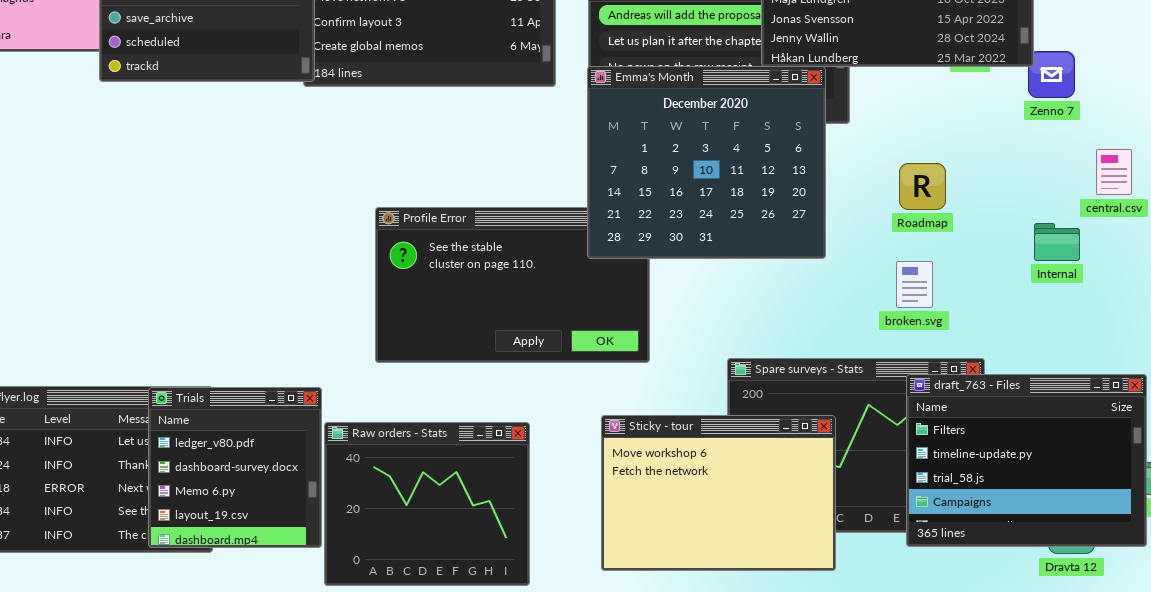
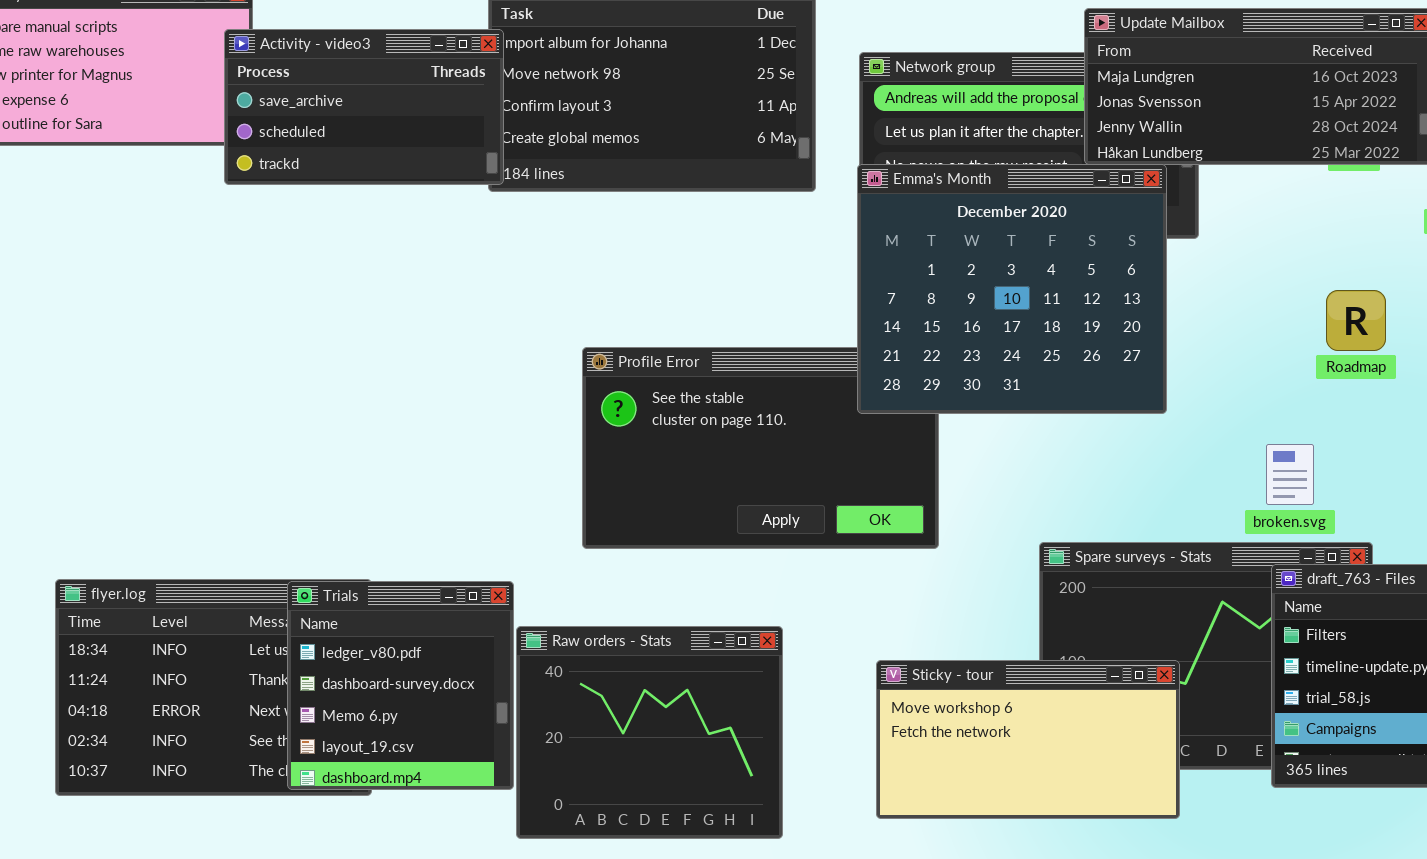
Roadmap: [899,163,946,210] -> [1326,290,1386,351], moved
broken.svg: [896,261,933,308] -> [1266,444,1314,505], moved
Sticky - tour: [601,415,836,571] -> [876,660,1180,819], resized

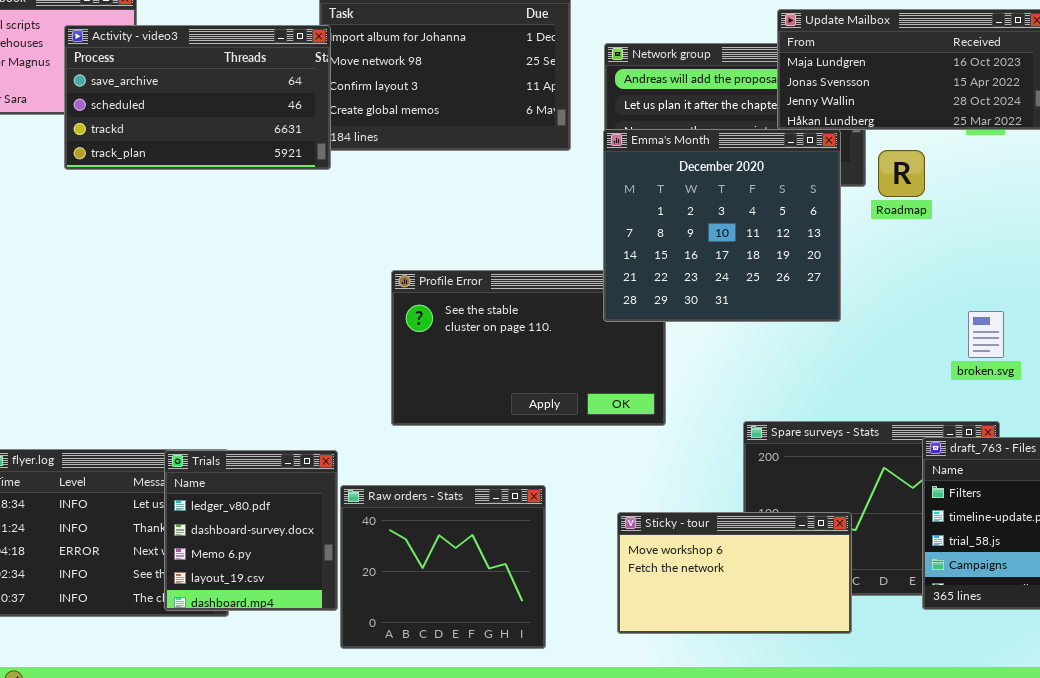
Activity - video3: [224,29,504,185] -> [64,25,331,170], resized
Roadmap: [1326,290,1386,351] -> [878,150,925,197], moved
broken.svg: [1266,444,1314,505] -> [968,311,1004,358], moved

